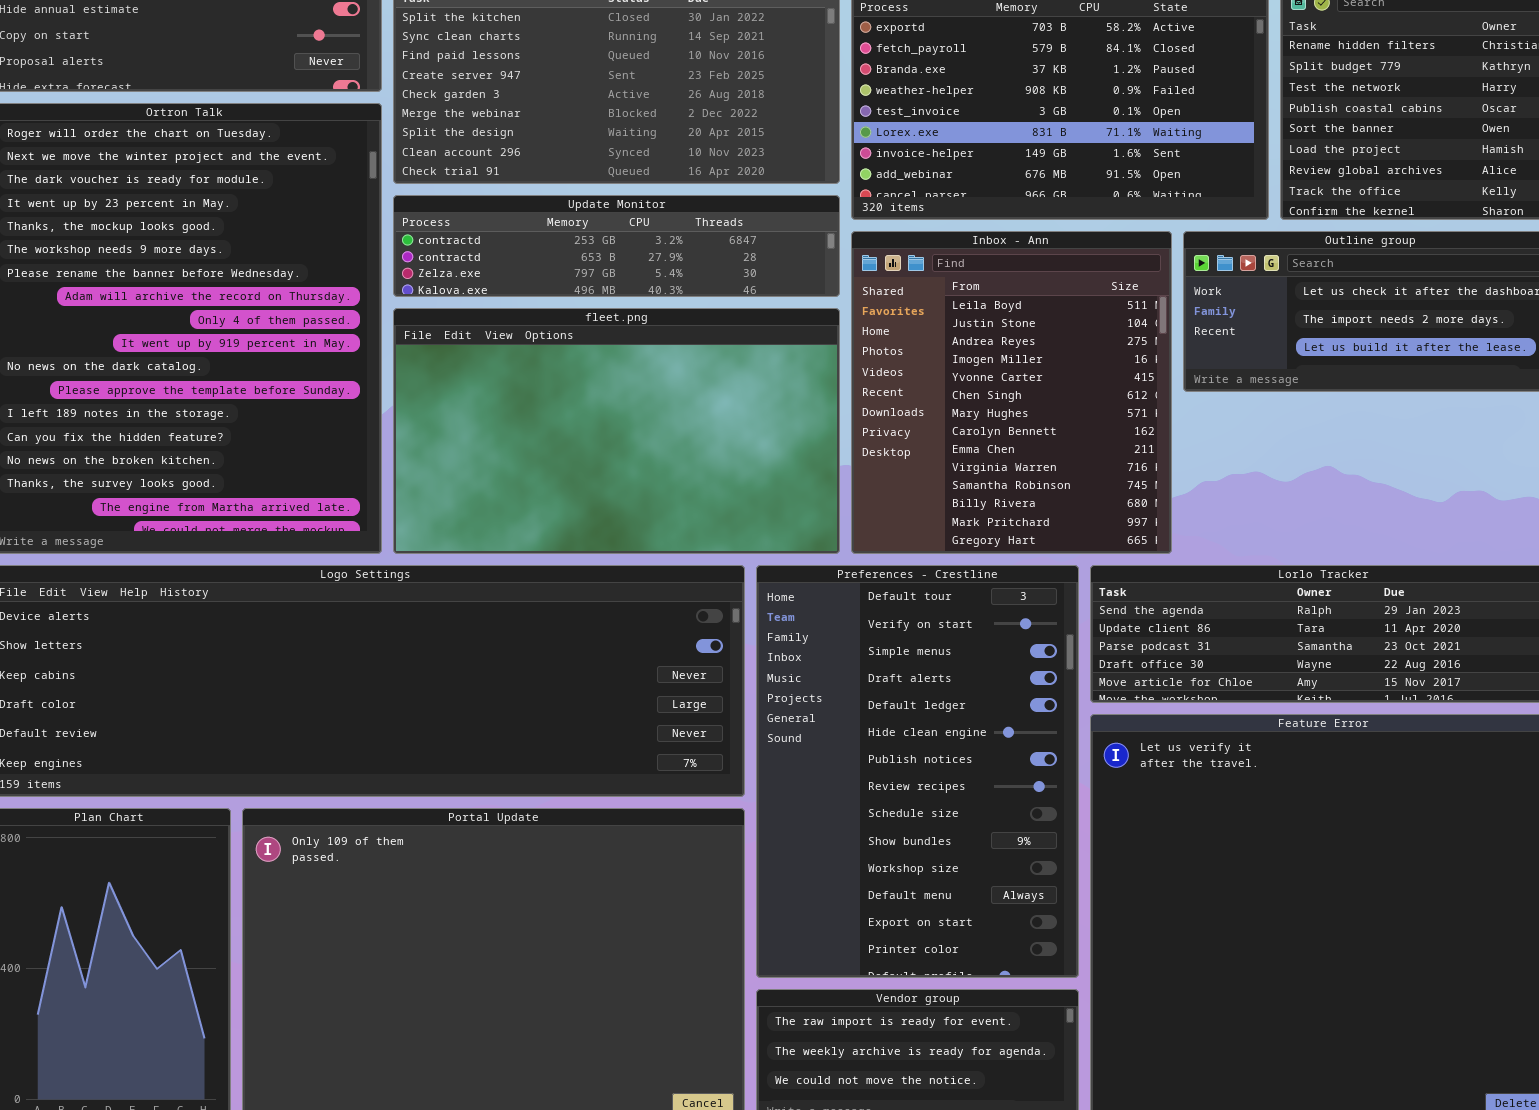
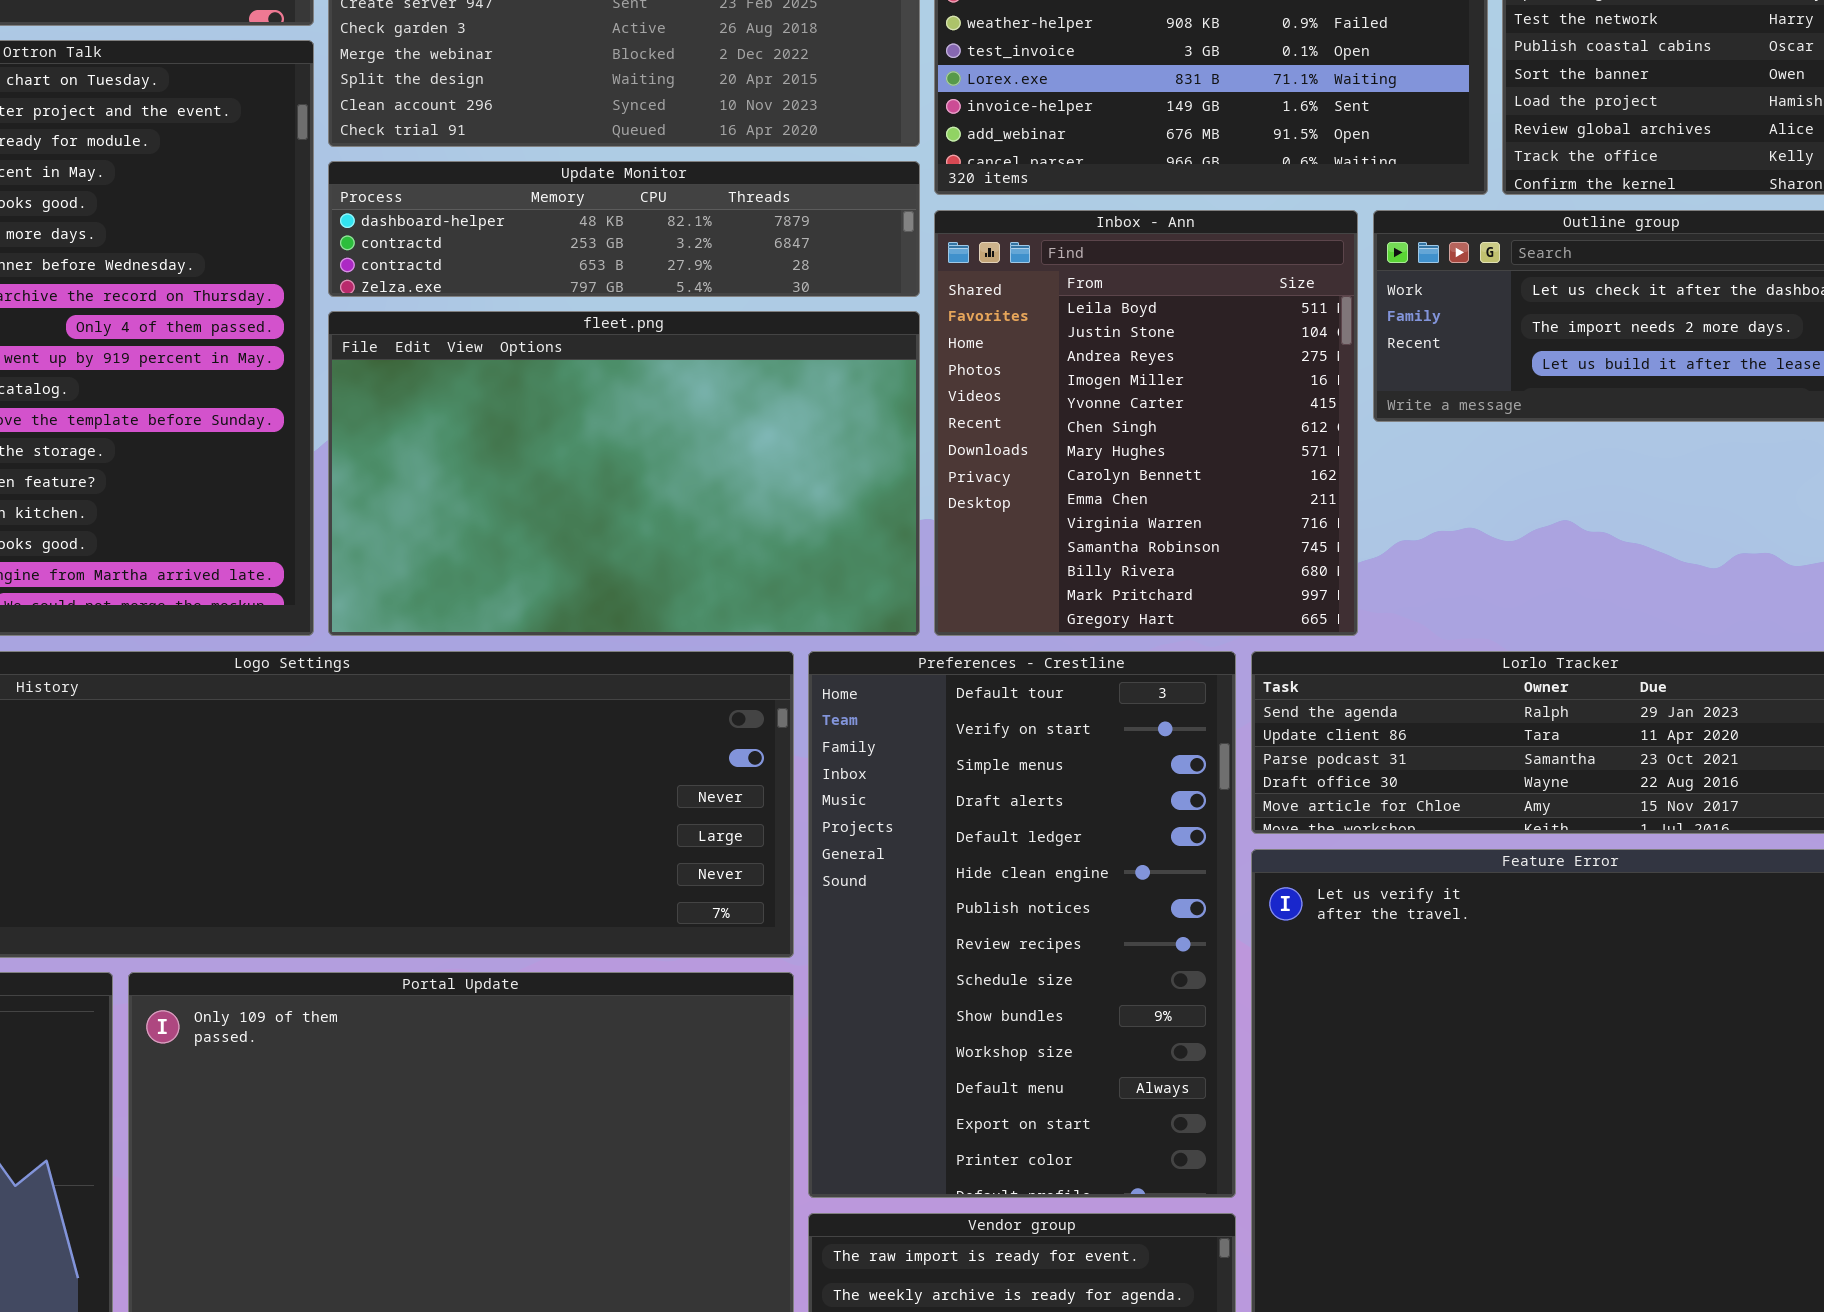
Update Monitor: [393,195,840,297] -> [328,161,920,297], scrolled up 1 row

